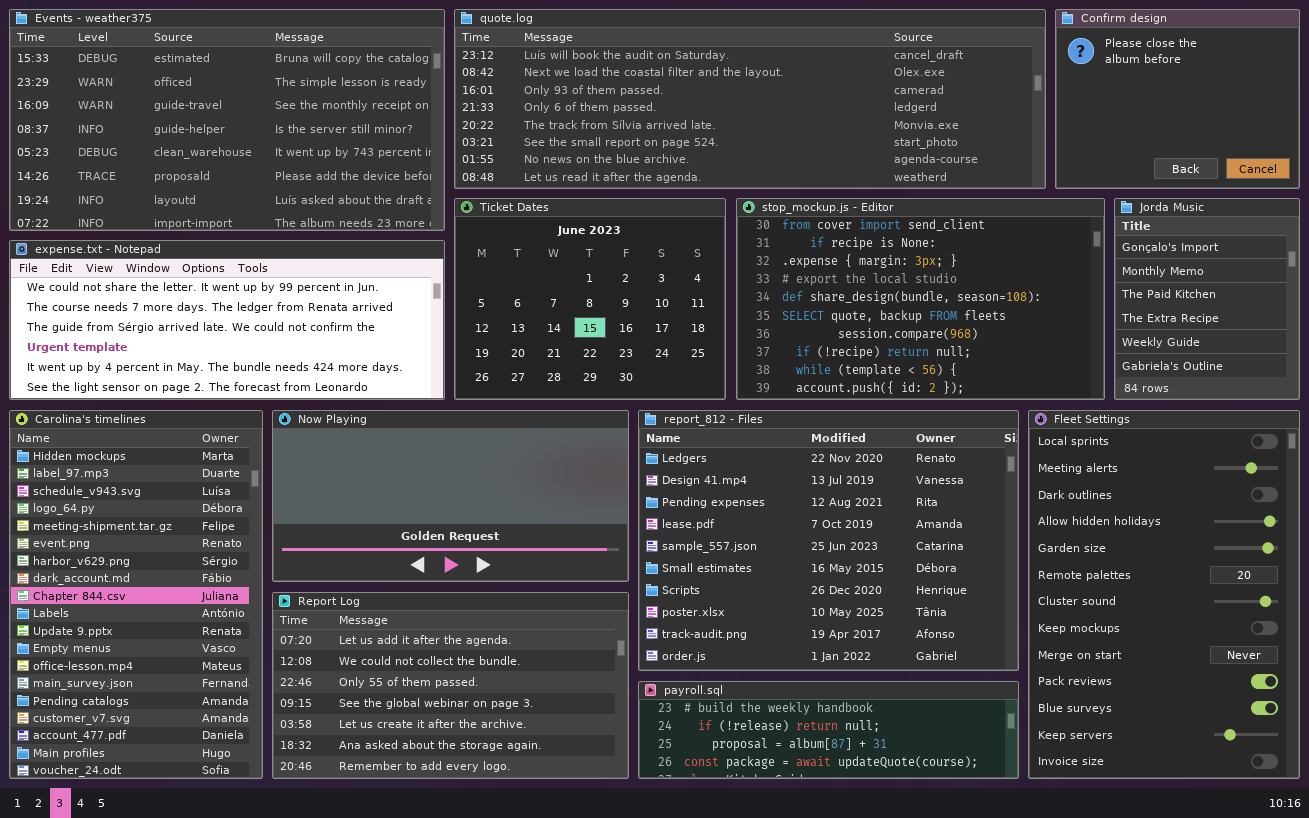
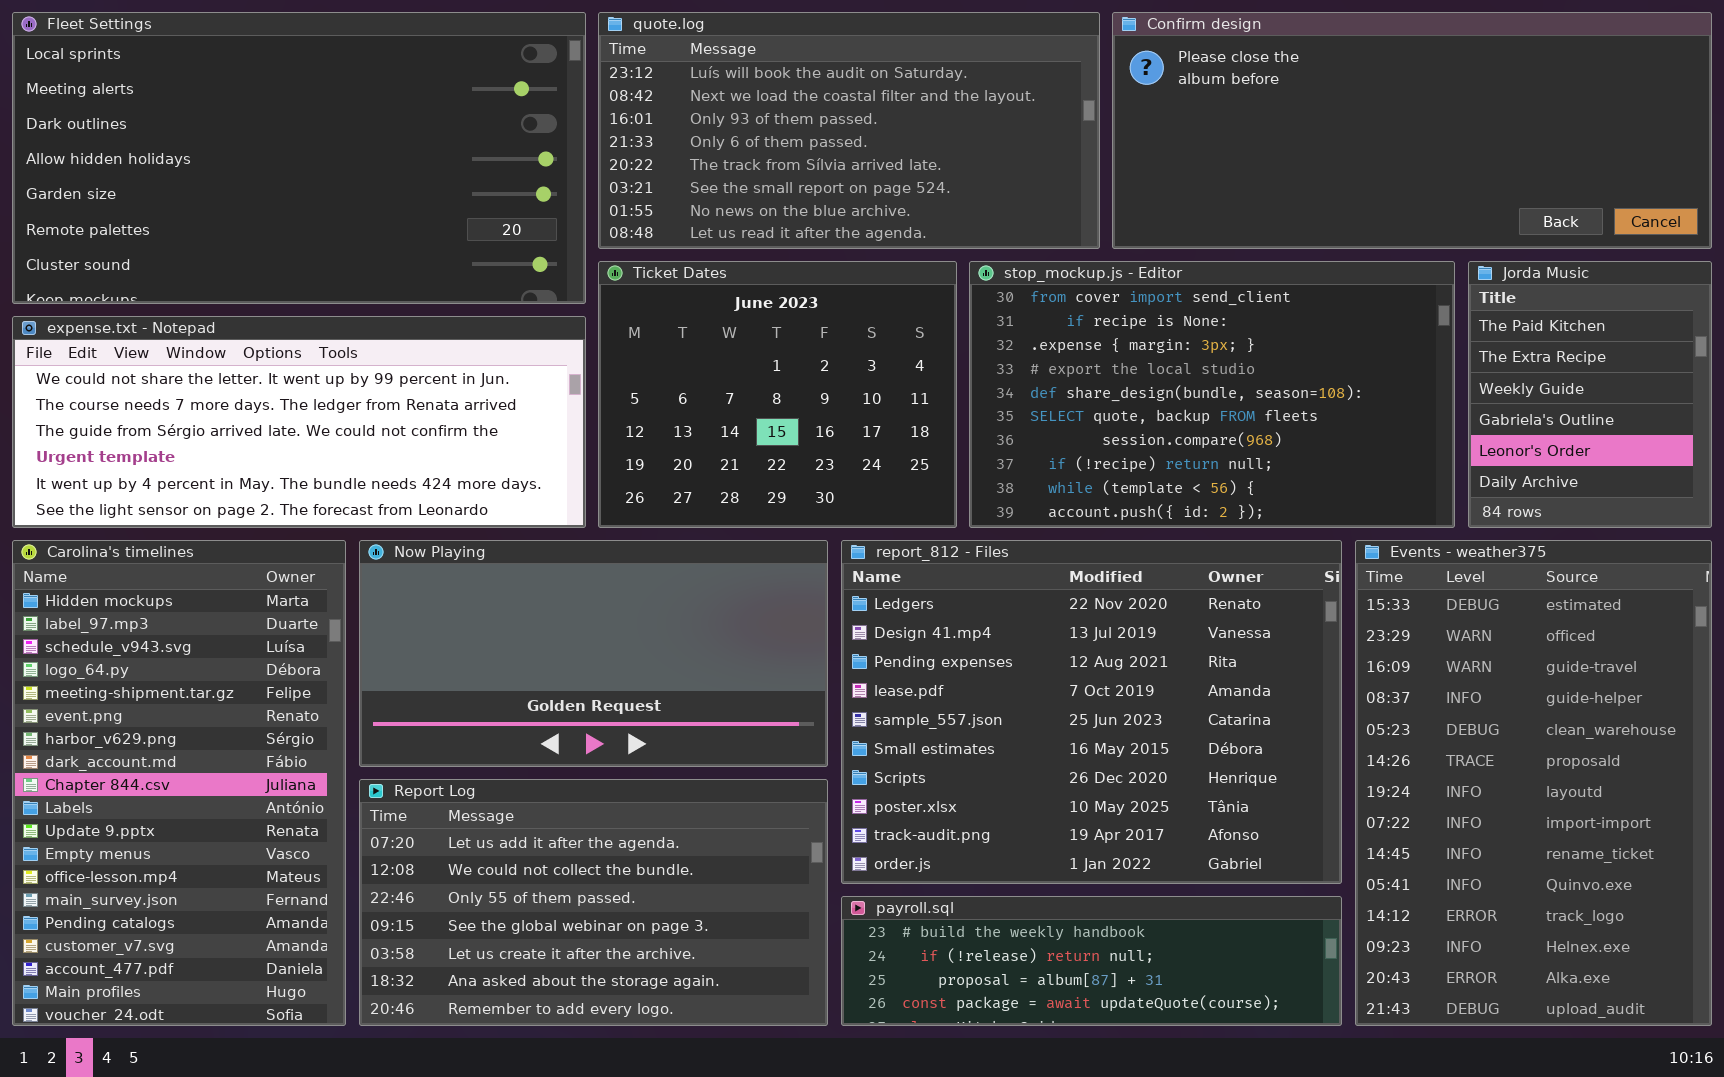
Events - weather375: [9,9,445,231] -> [1355,540,1712,1026], moved, resized
quote.log: [454,9,1046,189] -> [598,12,1100,249], resized
Confirm design: [1055,9,1300,189] -> [1112,12,1712,249], resized
Jorda Music: [1114,198,1300,400] -> [1468,261,1712,528], scrolled down 2 rows
Fleet Settings: [1028,410,1300,779] -> [12,12,586,304], moved, resized

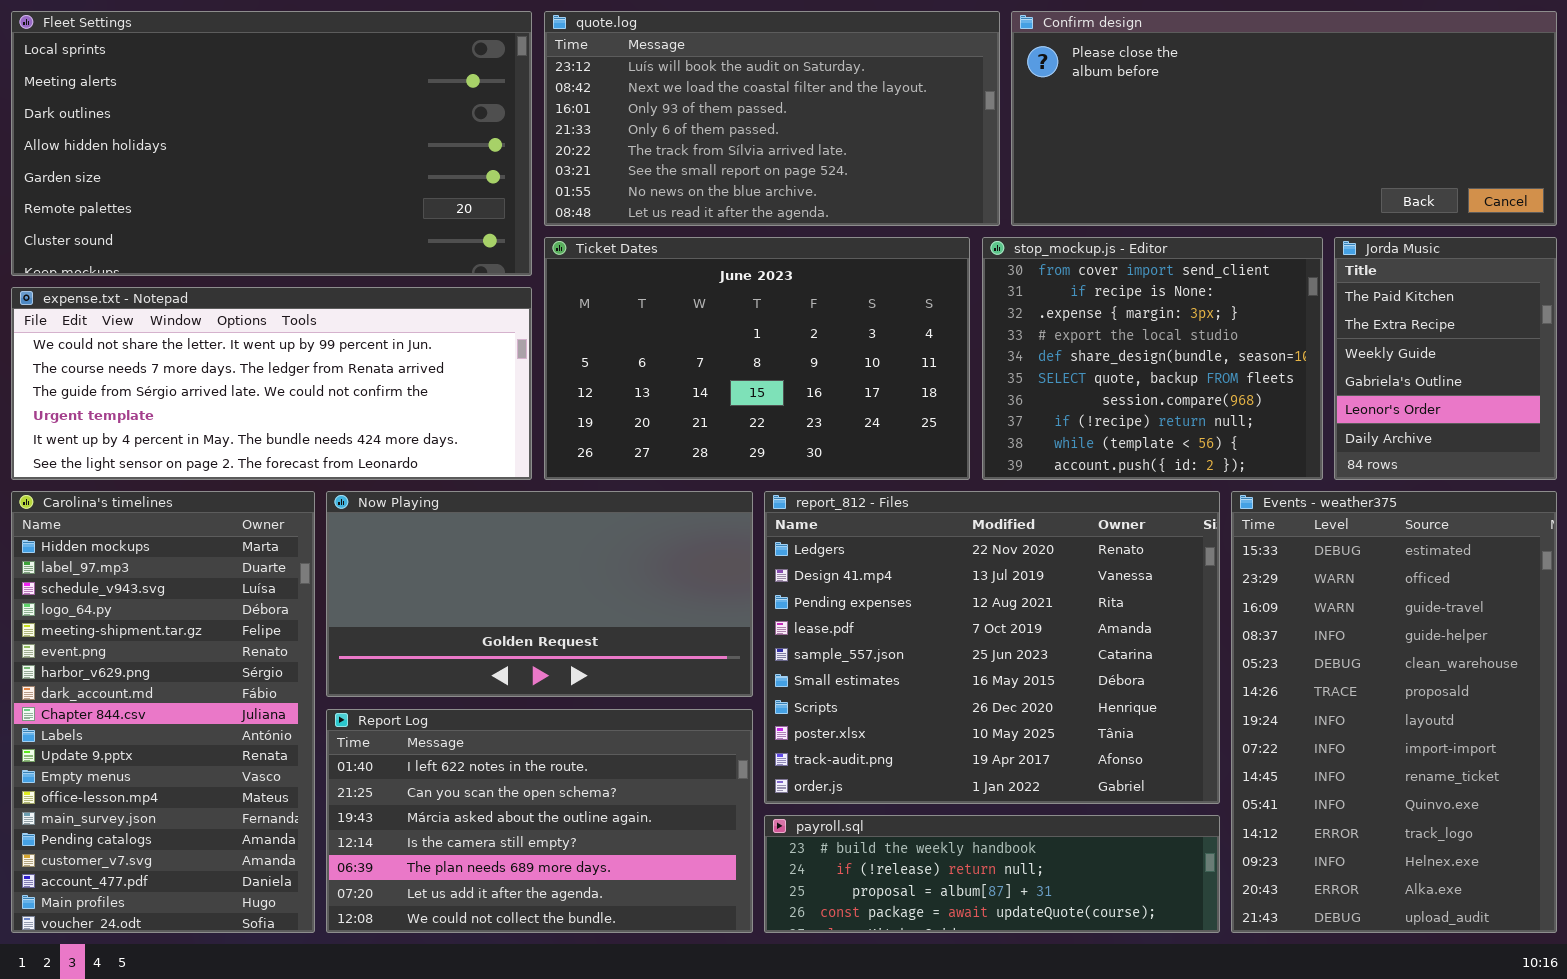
Ticket Dates: [598,261,957,528] -> [544,237,970,480], resized
stop_mockup.js - Editor: [969,261,1455,528] -> [982,237,1323,480], resized
Report Log: [359,779,828,1026] -> [326,709,753,933], scrolled up 5 rows

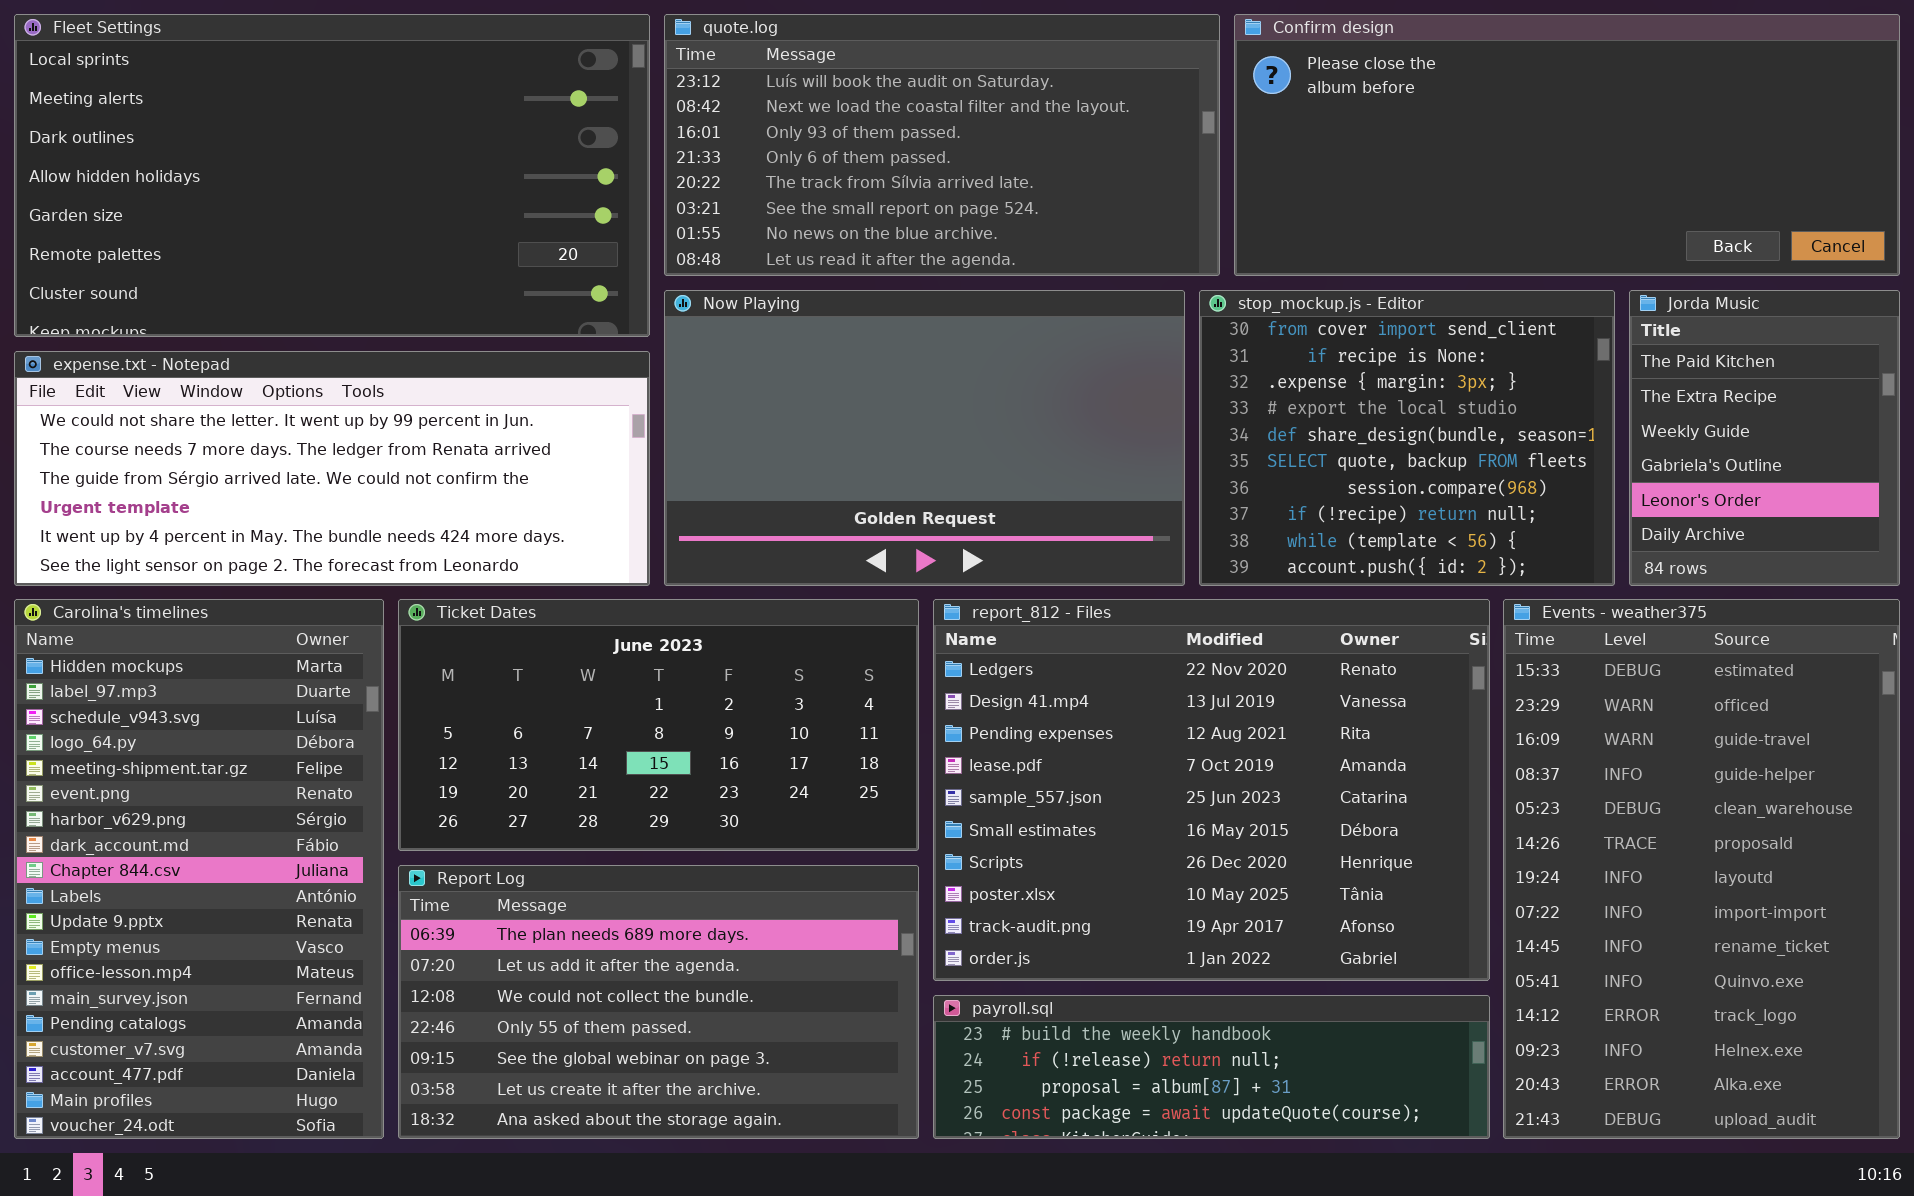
Ticket Dates: [544,237,970,480] -> [398,599,919,851], moved, resized
Now Playing: [326,491,753,697] -> [664,290,1185,586], moved, resized
Report Log: [326,709,753,933] -> [398,865,919,1139], scrolled down 4 rows

